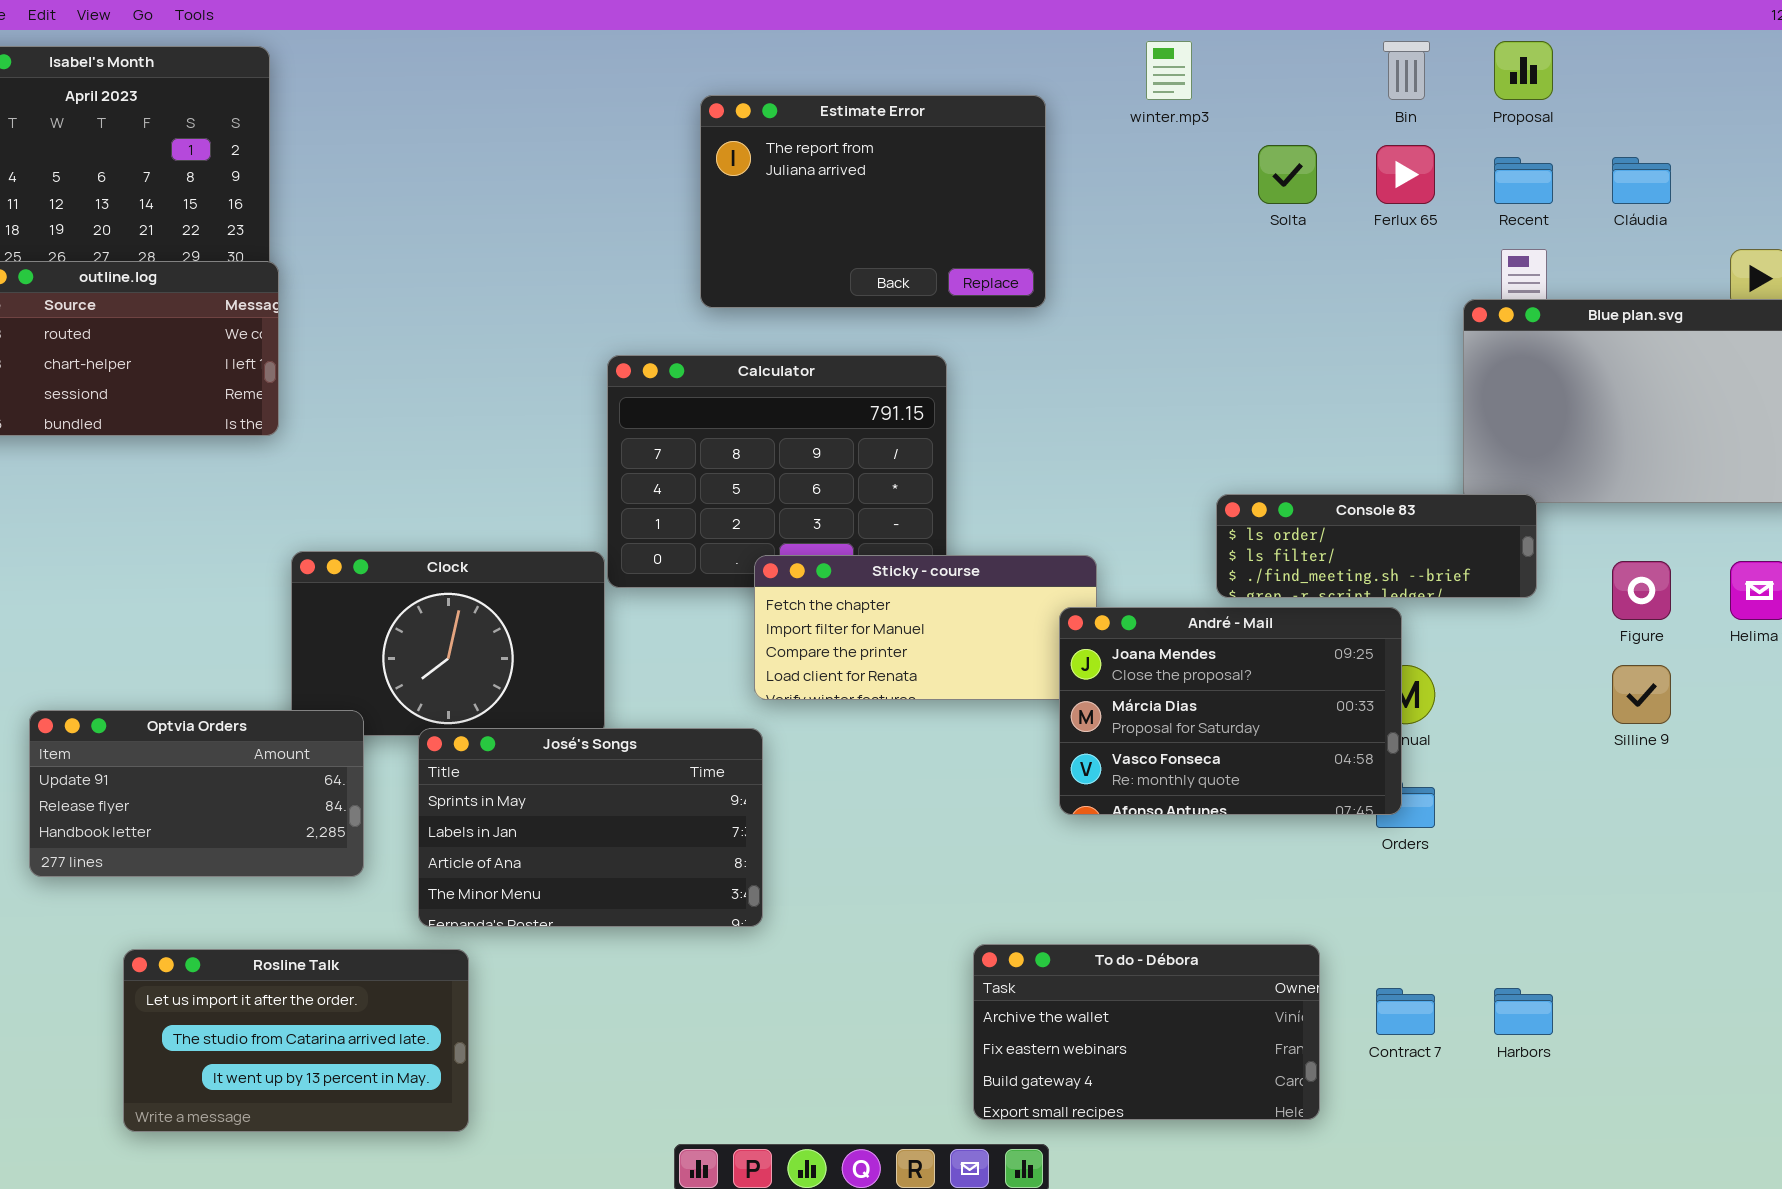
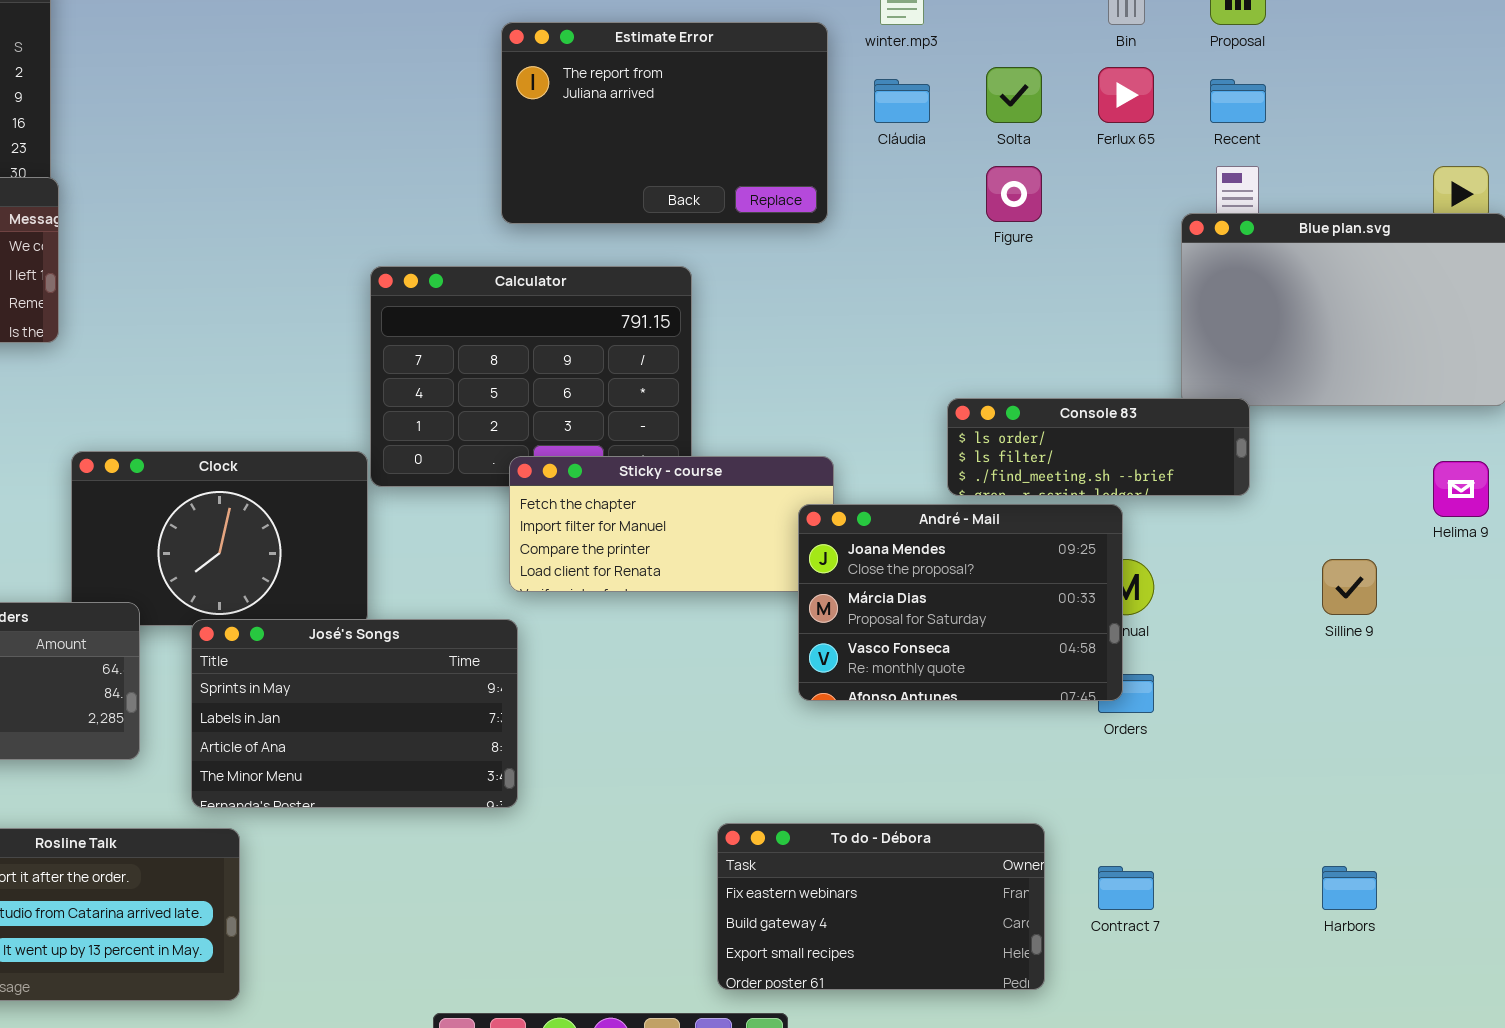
Estimate Error: [700,95,1046,308] -> [501,22,828,224], moved
Cláudia: [1612,157,1671,204] -> [874,79,930,123], moved
Figure: [1612,561,1671,620] -> [986,166,1042,222], moved
To do - Débora: [973,944,1320,1120] -> [717,823,1045,990], scrolled down 1 row
Harbors: [1494,988,1553,1035] -> [1322,866,1377,910], moved

